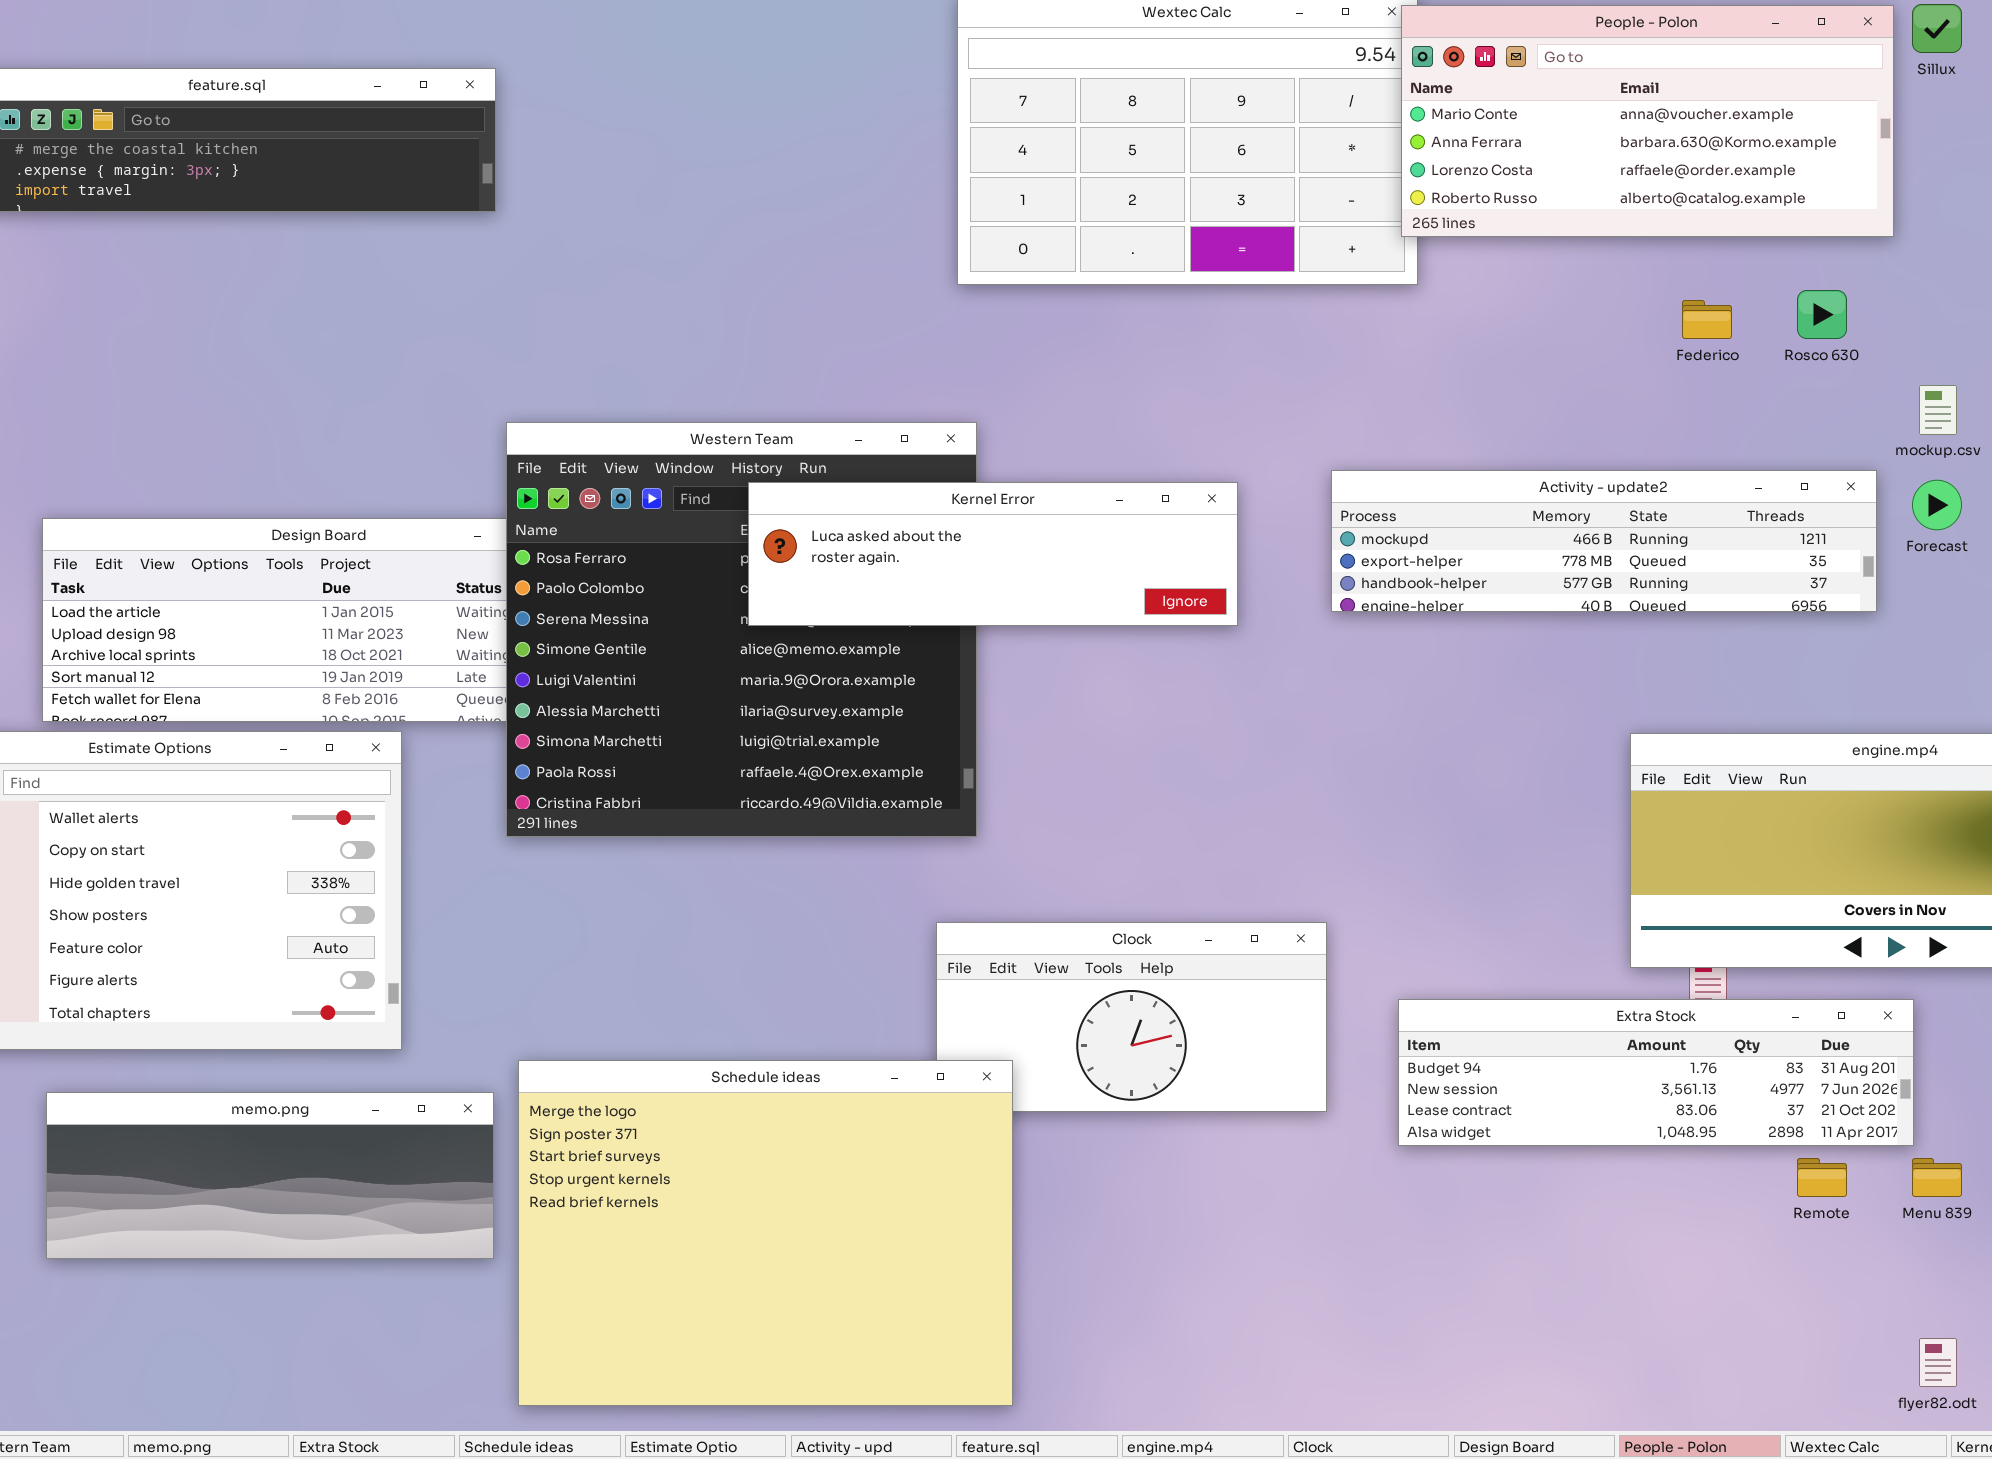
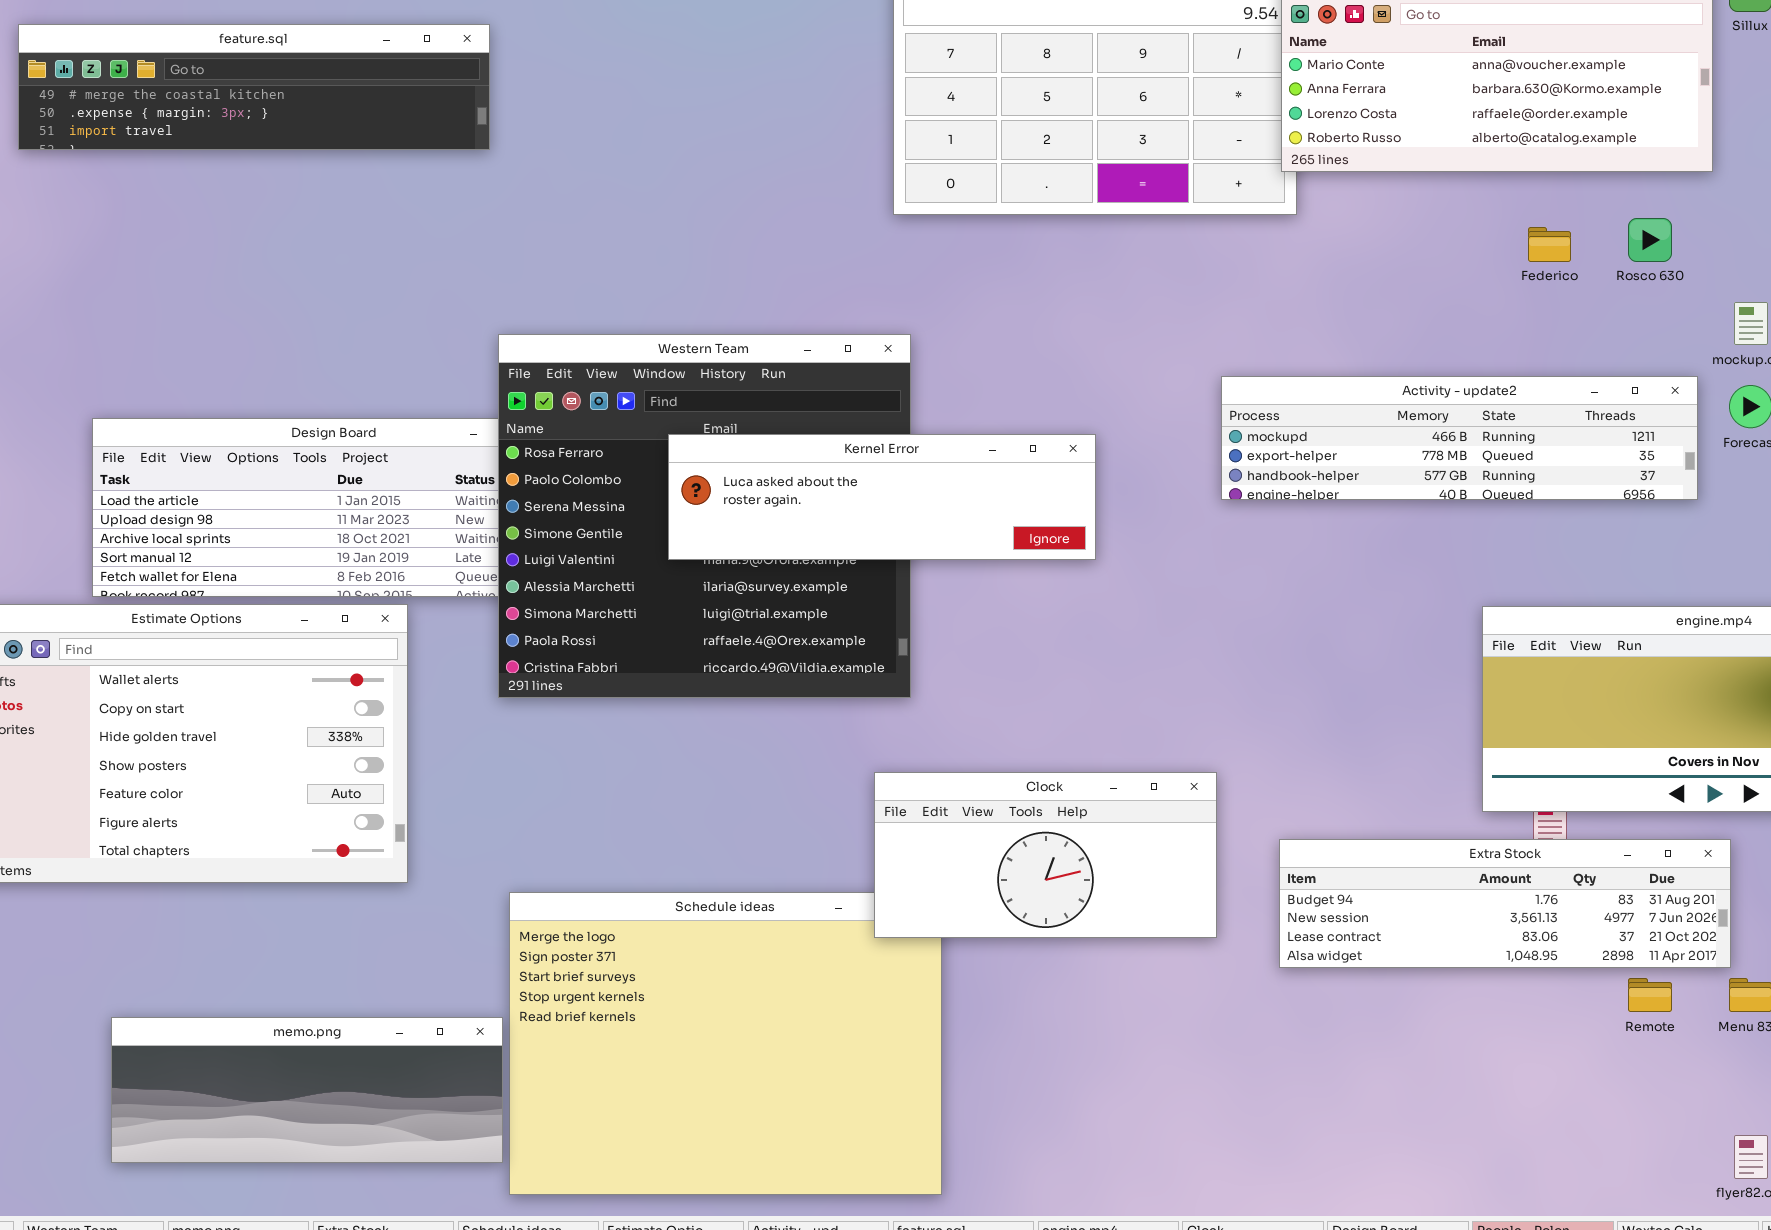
Kernel Error: [748,482,1238,626] -> [668,434,1096,560], moved
Clock: [936,922,1327,1112] -> [874,772,1217,938], raised
memo.png: [46,1092,494,1259] -> [111,1017,503,1163], moved

